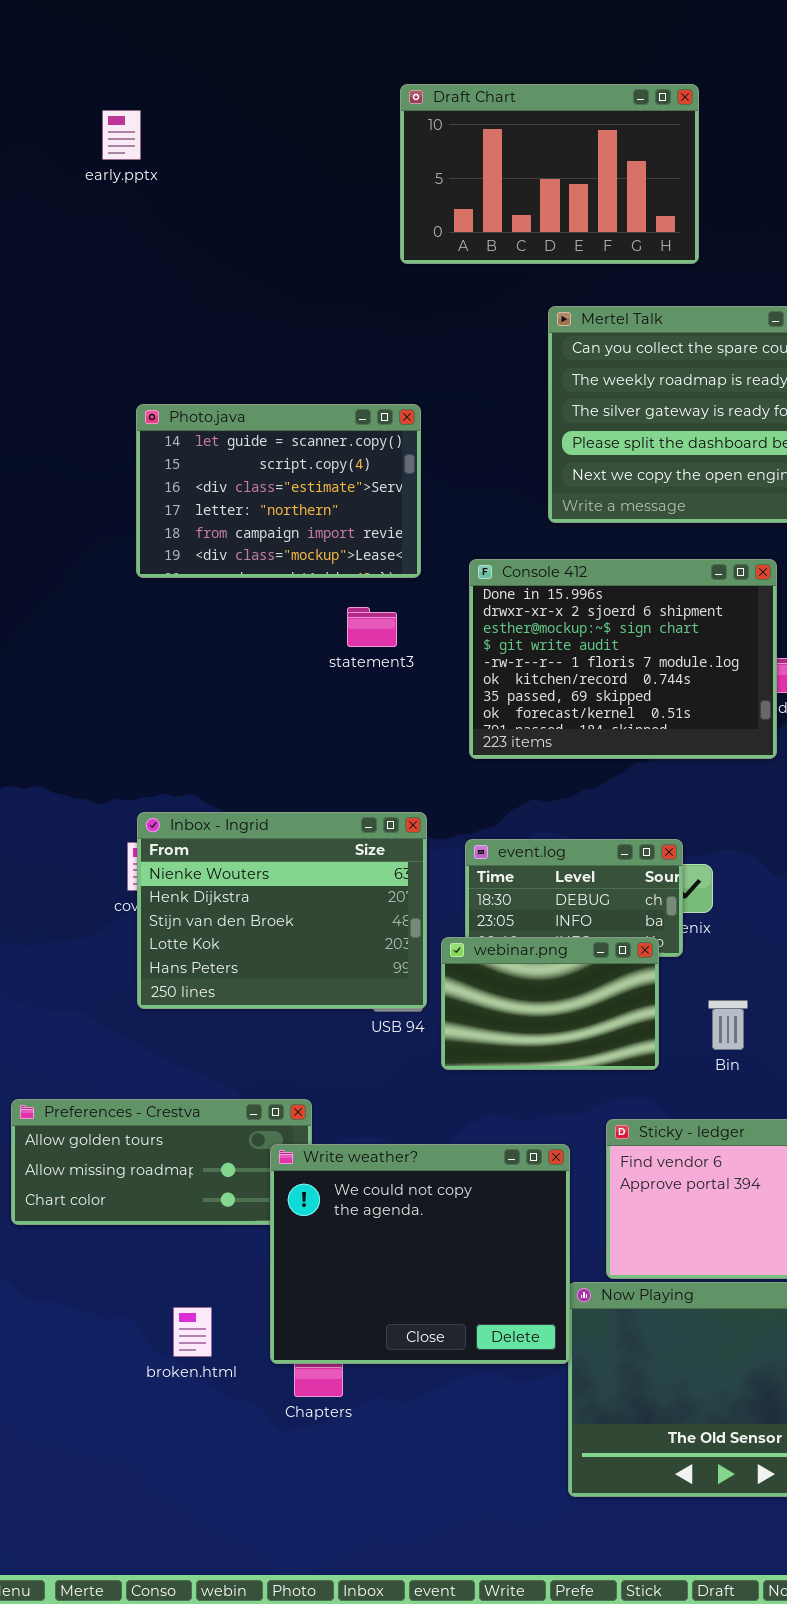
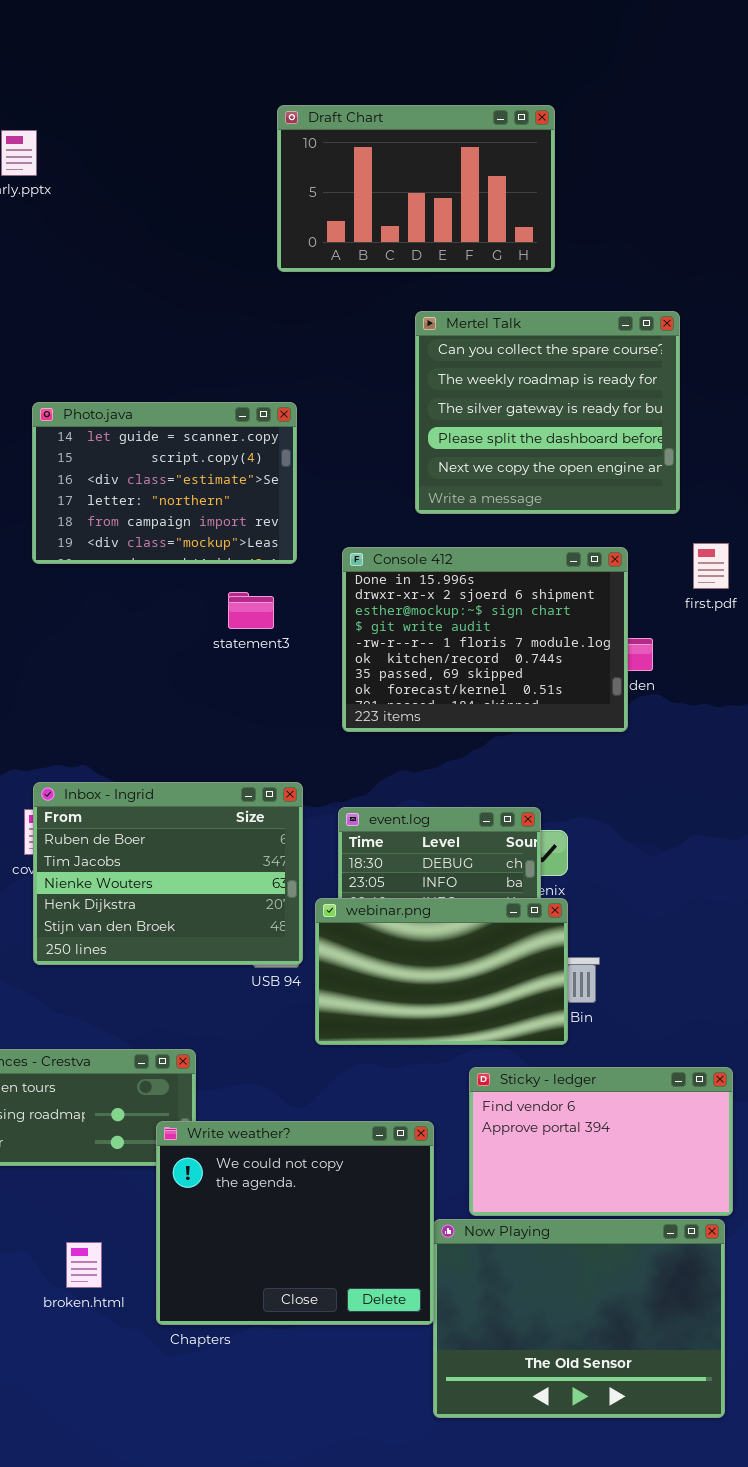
Inbox - Ingrid: [137,812,427,1009] -> [33,782,303,965], scrolled up 2 rows
webinar.png: [441,937,659,1070] -> [315,898,568,1045], resized
Write weather?: [270,1144,570,1364] -> [156,1121,434,1325], moved

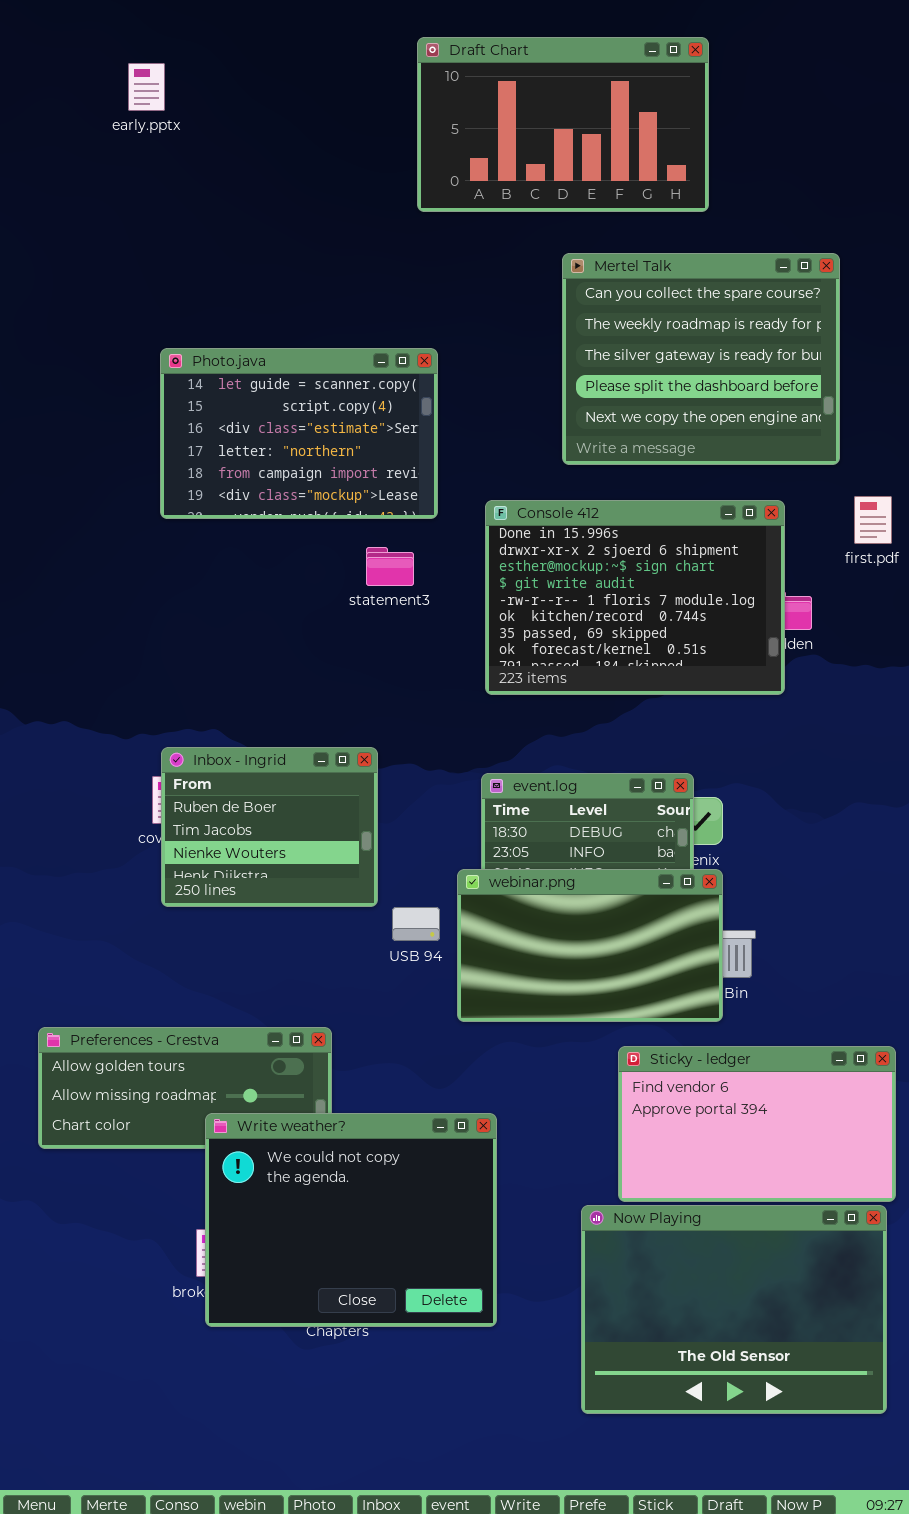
Inbox - Ingrid: [33,782,303,965] -> [161,747,378,907], resized
Write weather?: [156,1121,434,1325] -> [205,1113,497,1327], moved

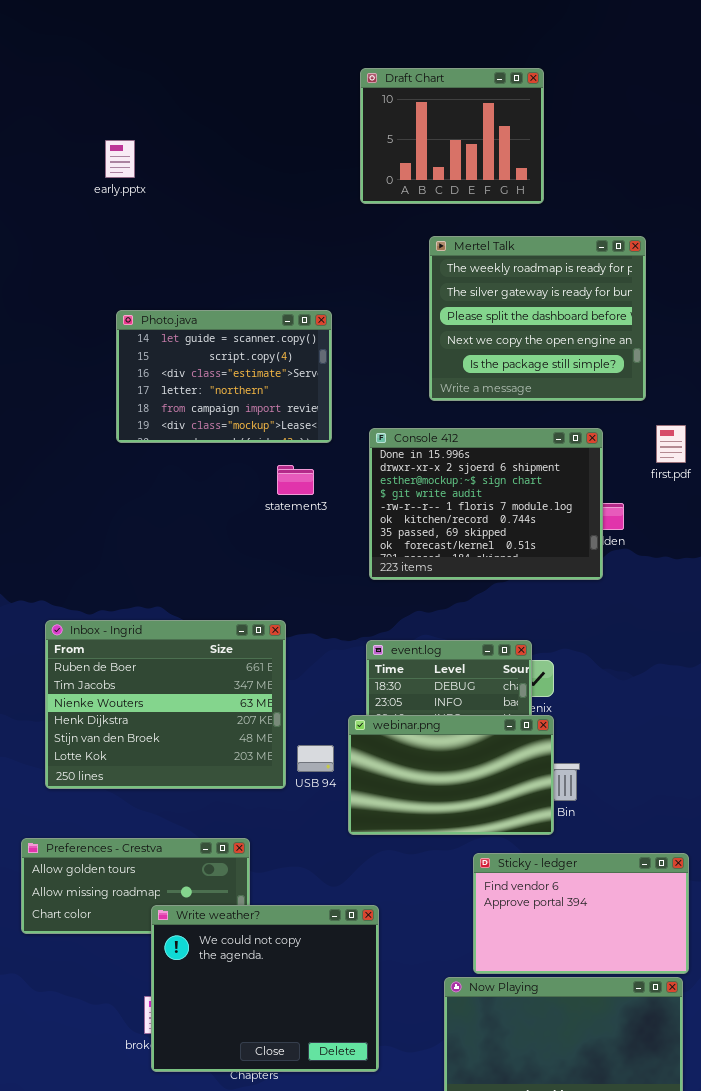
Draft Chart: [417,37,709,212] -> [360,68,544,204], resized
early.pptx: [128,63,165,111] -> [105,140,135,178], moved
Mertel Talk: [562,253,840,465] -> [429,236,646,401], scrolled down 1 row
Inbox - Ingrid: [161,747,378,907] -> [45,620,286,789], resized

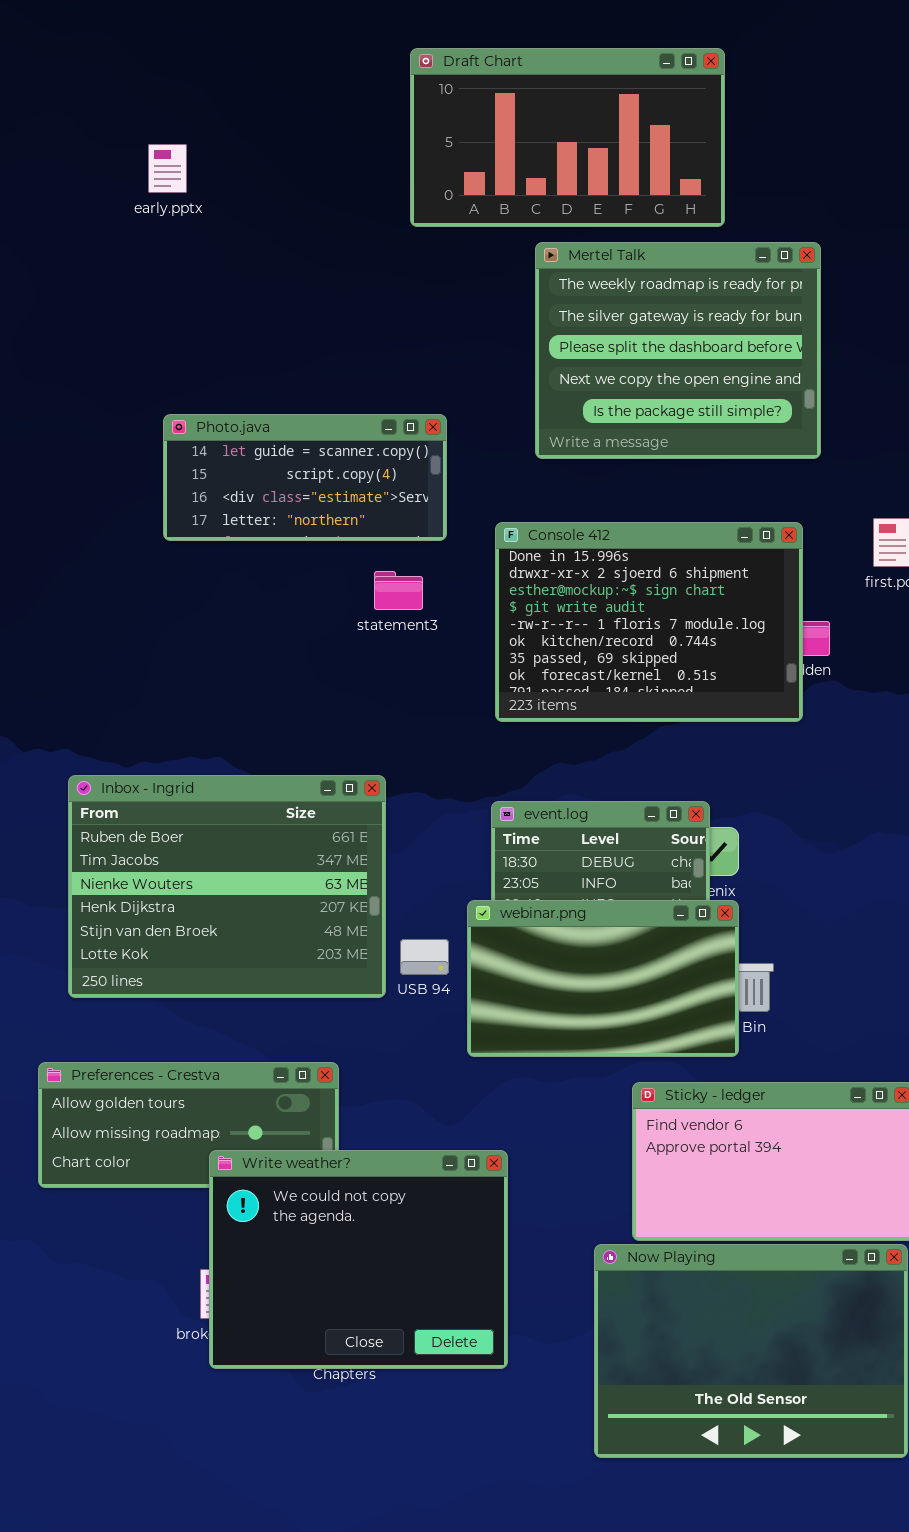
Draft Chart: [360,68,544,204] -> [410,48,725,227], resized
Mertel Talk: [429,236,646,401] -> [535,242,821,459], moved
Photo.java: [116,310,332,443] -> [163,414,447,541], resized

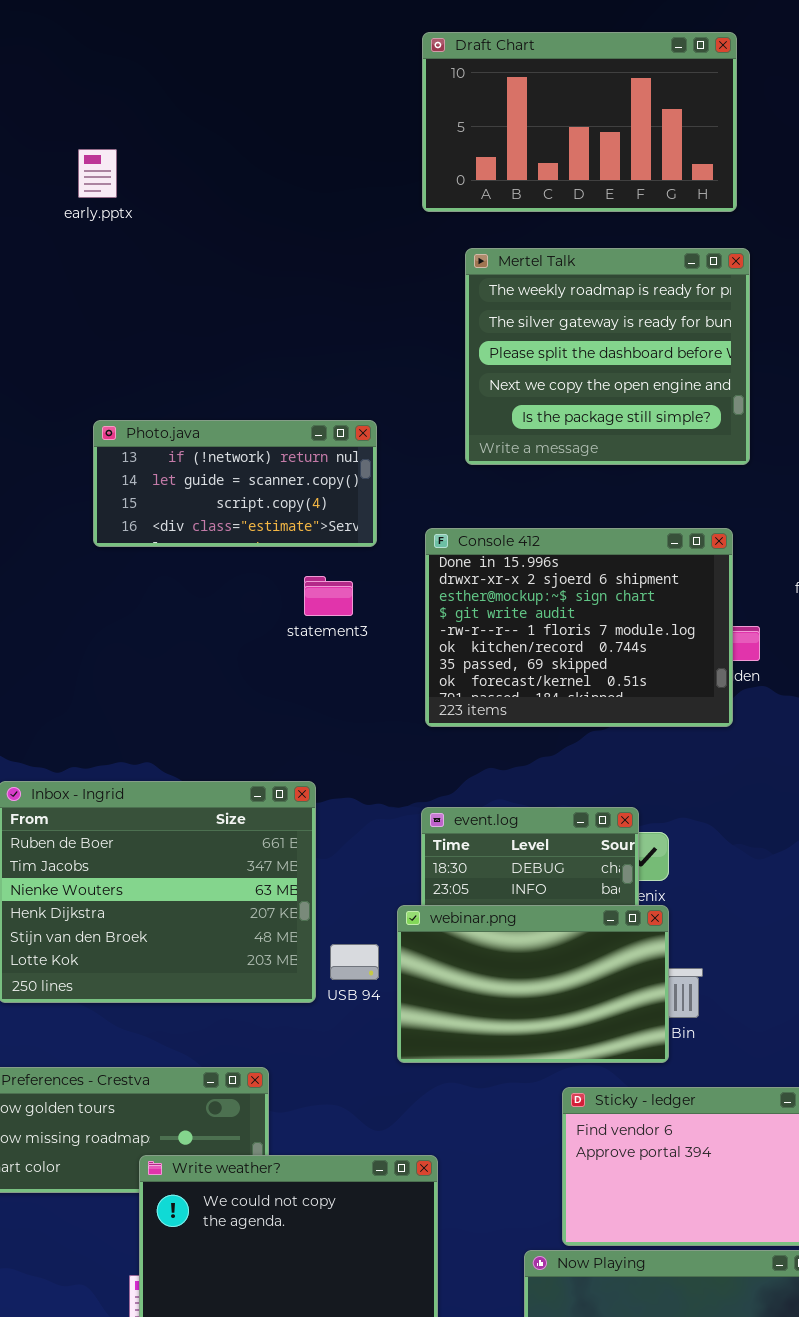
Draft Chart: [410,48,725,227] -> [422,32,737,212], moved
Photo.java: [163,414,447,541] -> [93,420,377,547], scrolled up 1 row

